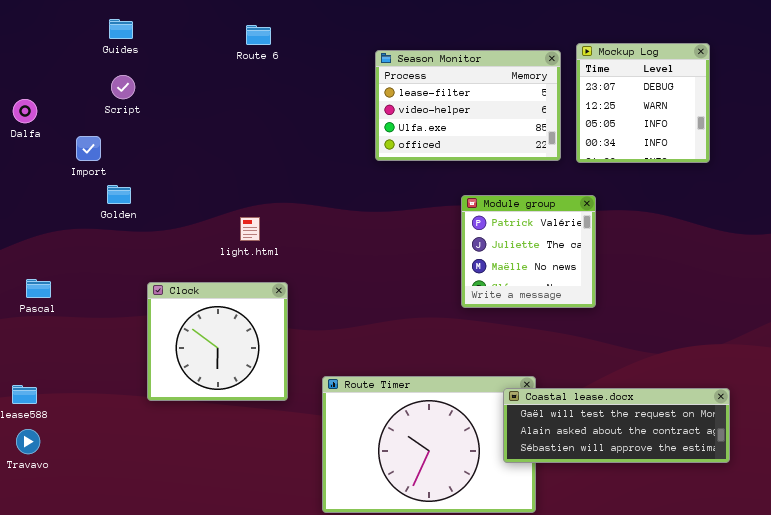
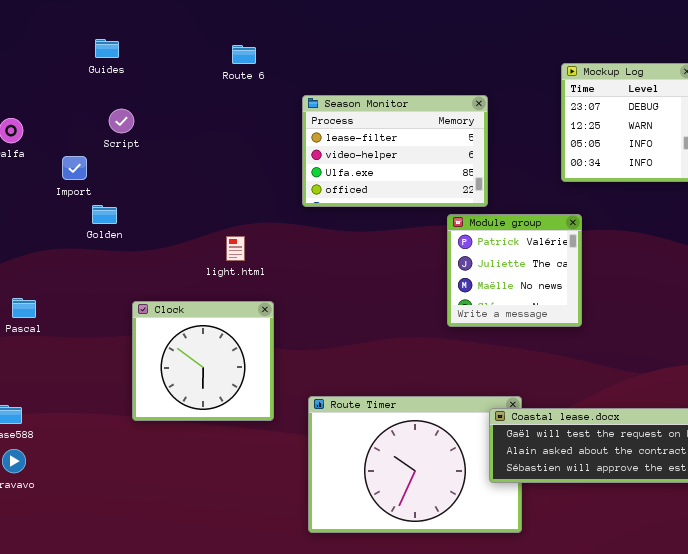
Season Monitor: [375,50,561,161] -> [302,95,488,207], moved
Script: [111,75,135,99] -> [109,109,134,133], moved

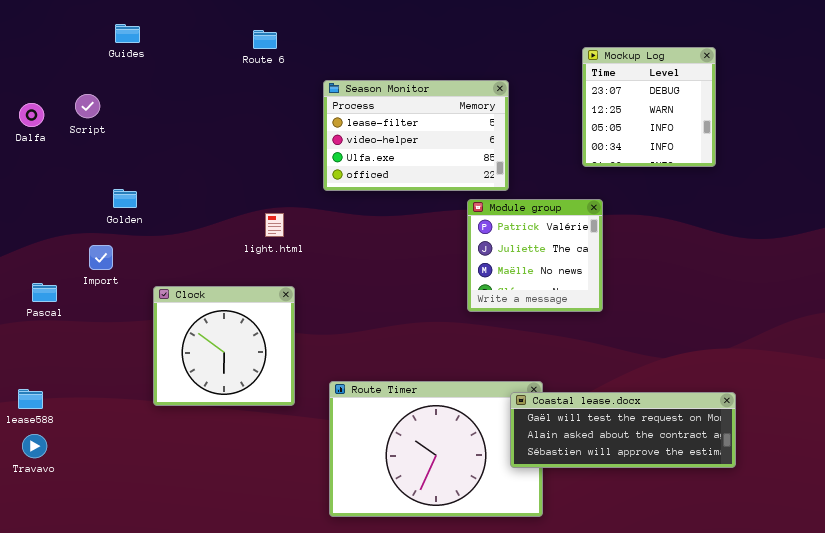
Script: [109,109,134,133] -> [75,94,100,118], moved
Import: [62,156,87,180] -> [89,245,113,270], moved
light.html: [226,236,245,261] -> [265,213,284,237], moved

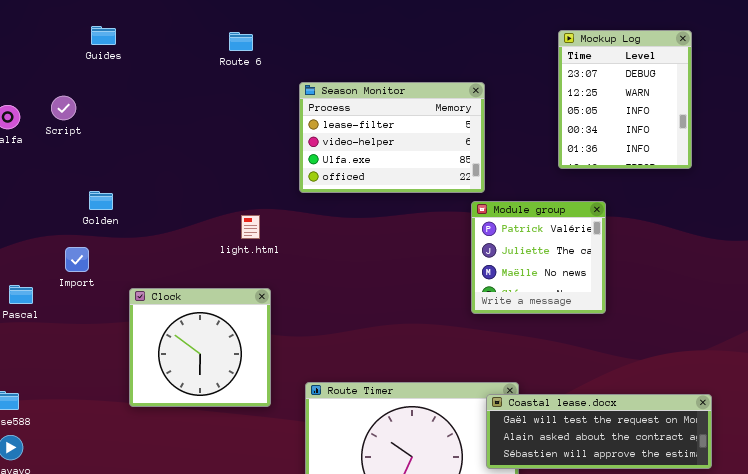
Mockup Log: [582,47,716,167] -> [558,30,692,169], resized
Module group: [467,199,603,312] -> [471,201,606,314], moved

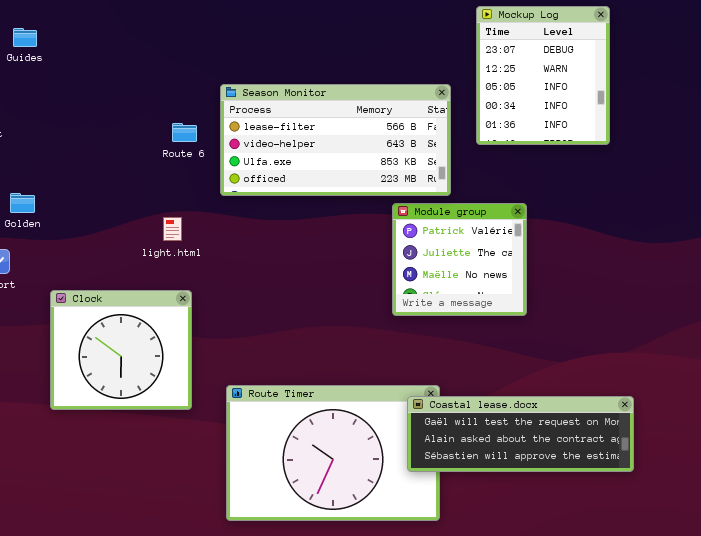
Mockup Log: [558,30,692,169] -> [476,6,610,145], moved
Route 6: [229,32,253,51] -> [172,123,197,142], moved
Season Monitor: [299,82,485,193] -> [220,84,451,196], resized

